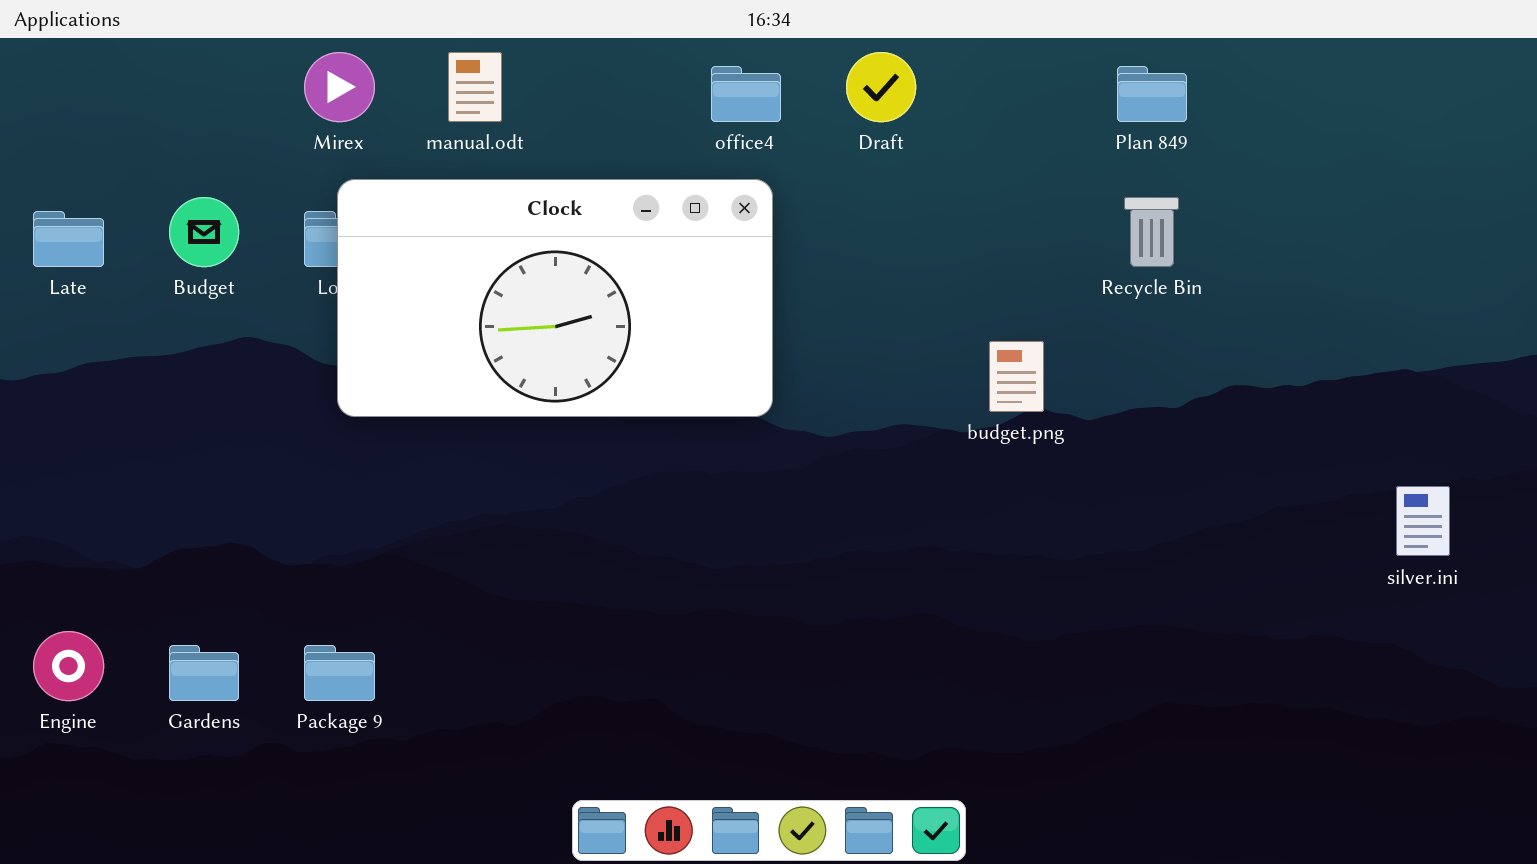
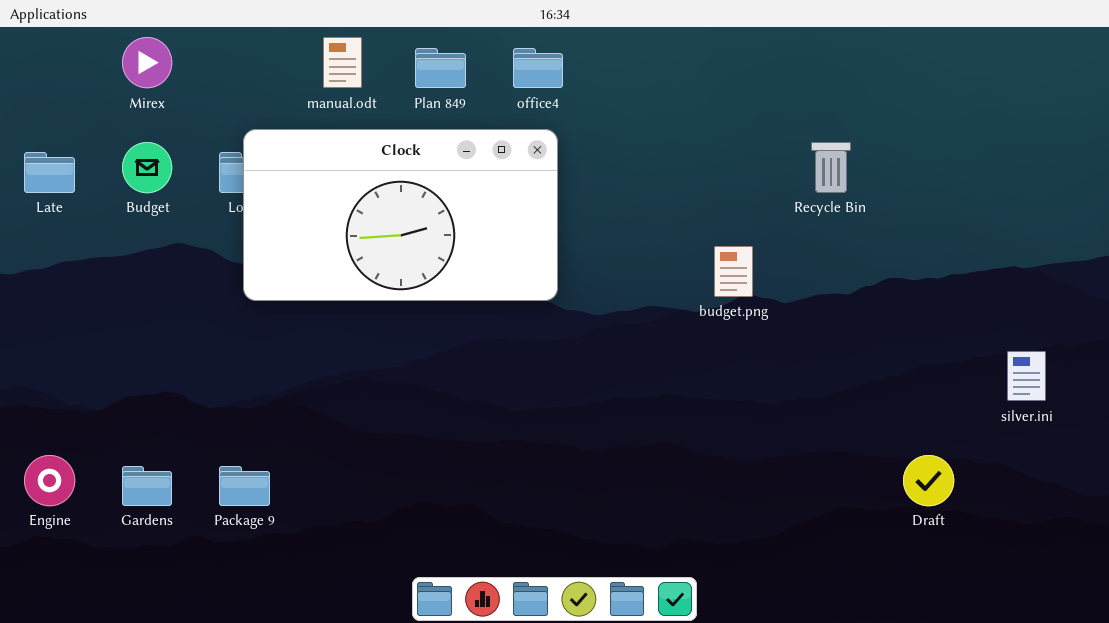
Mirex: [304,52,375,122] -> [122,37,172,88], moved
Draft: [846,52,916,122] -> [903,455,954,506], moved
Plan 849: [1117,66,1187,122] -> [415,48,466,88], moved

